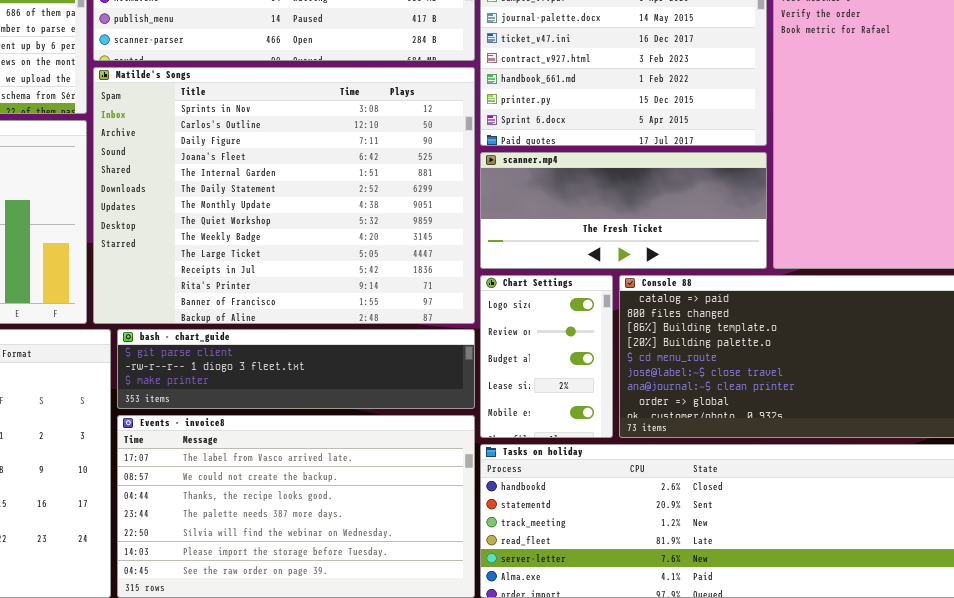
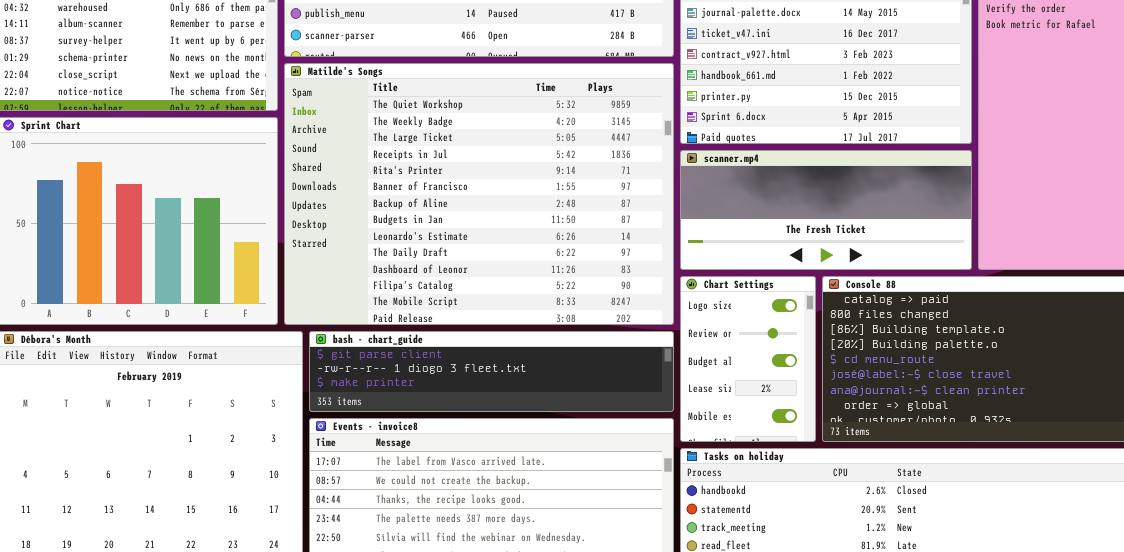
Matilde's Songs: [93,67,475,324] -> [284,63,674,325], scrolled down 7 rows

